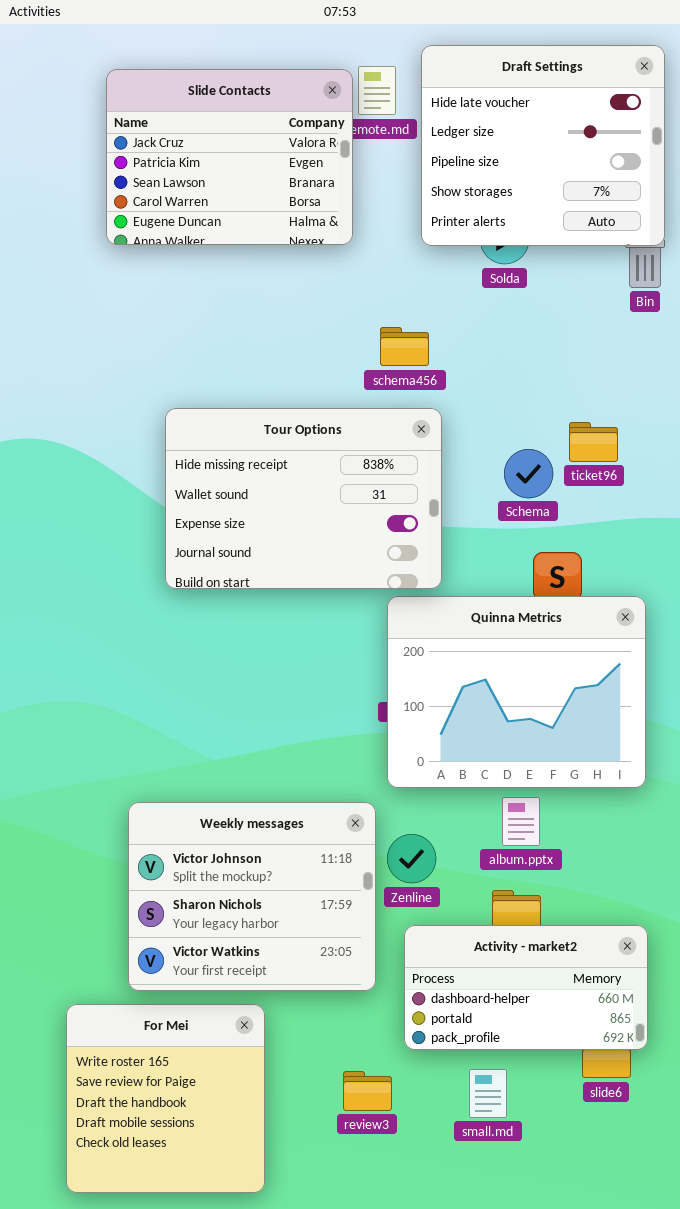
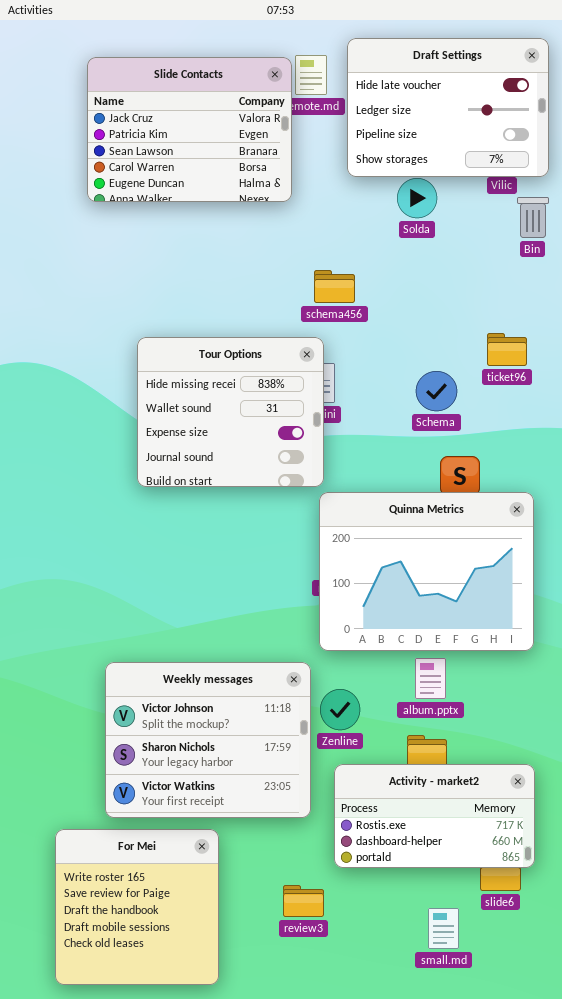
Draft Settings: [421,45,665,246] -> [347,38,549,177], resized
Tour Options: [165,408,442,589] -> [137,337,324,487], resized
ticket96: [569,422,618,462] -> [487,333,527,366], moved
Activity - market2: [404,925,648,1050] -> [334,764,535,868], scrolled up 1 row
small.md: [469,1069,507,1118] -> [428,908,459,949], moved

